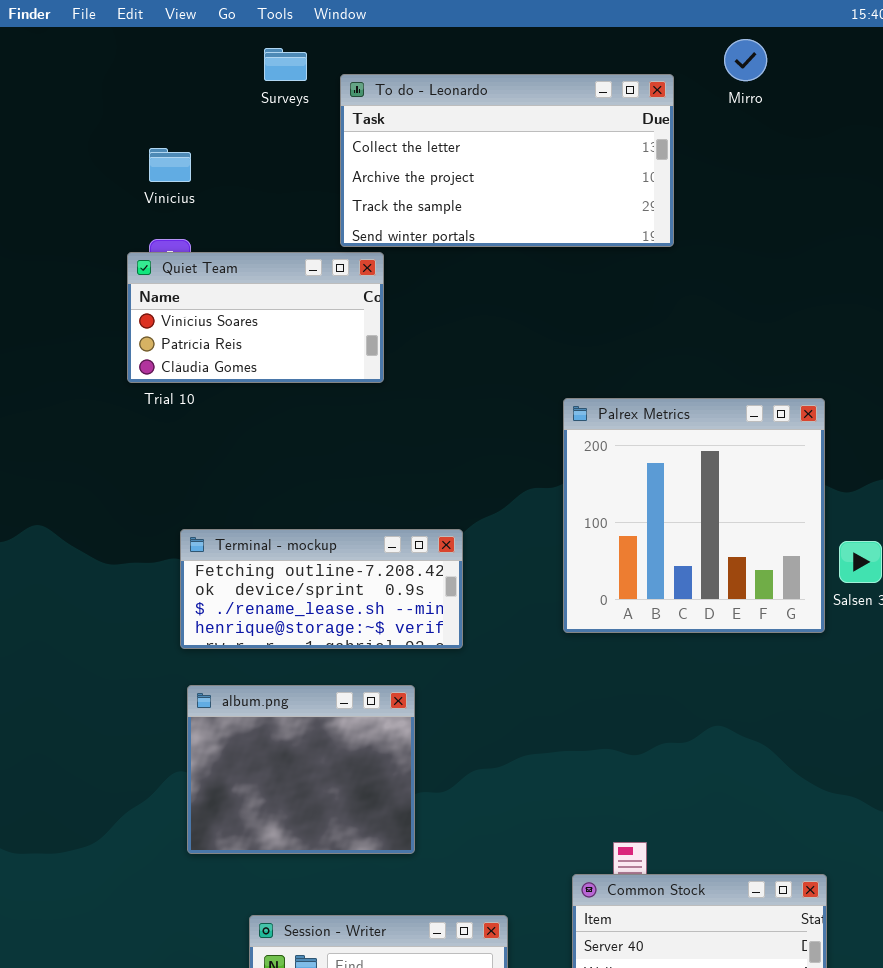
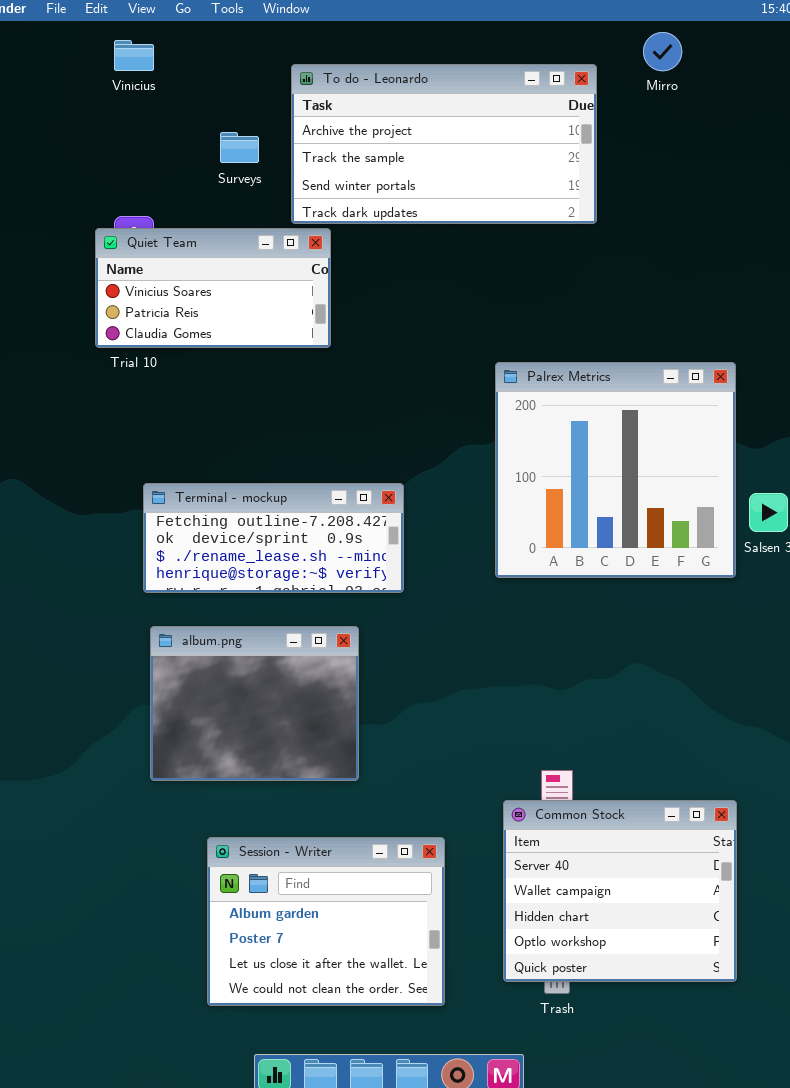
Surveys: [264,48,307,81] -> [220,132,259,163], moved
To do - Leonardo: [340,74,674,247] -> [291,64,597,224], scrolled down 1 row
Vinícius: [149,148,191,182] -> [114,40,154,71], moved

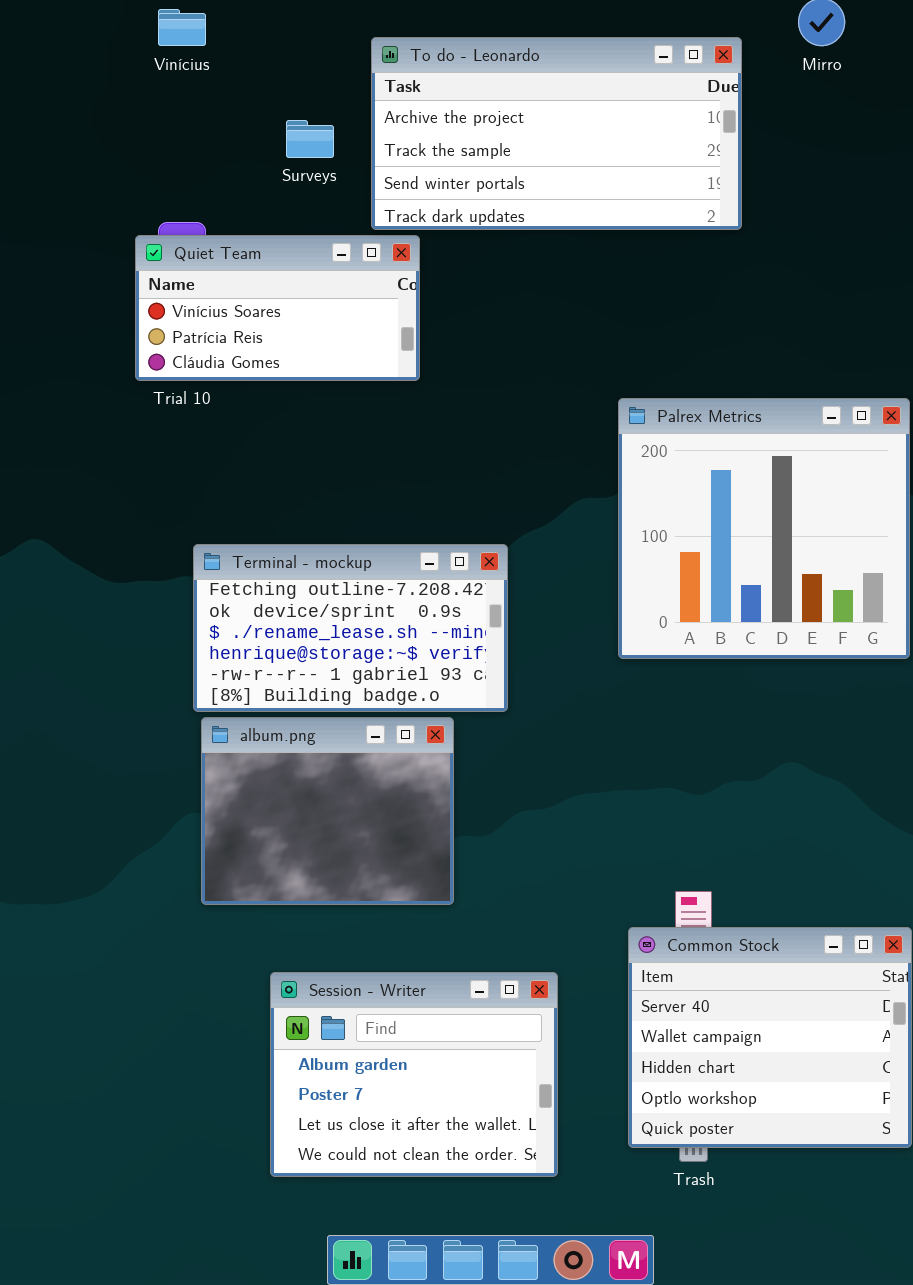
Terminal - mockup: [143,483,404,593] -> [193,544,508,712], resized

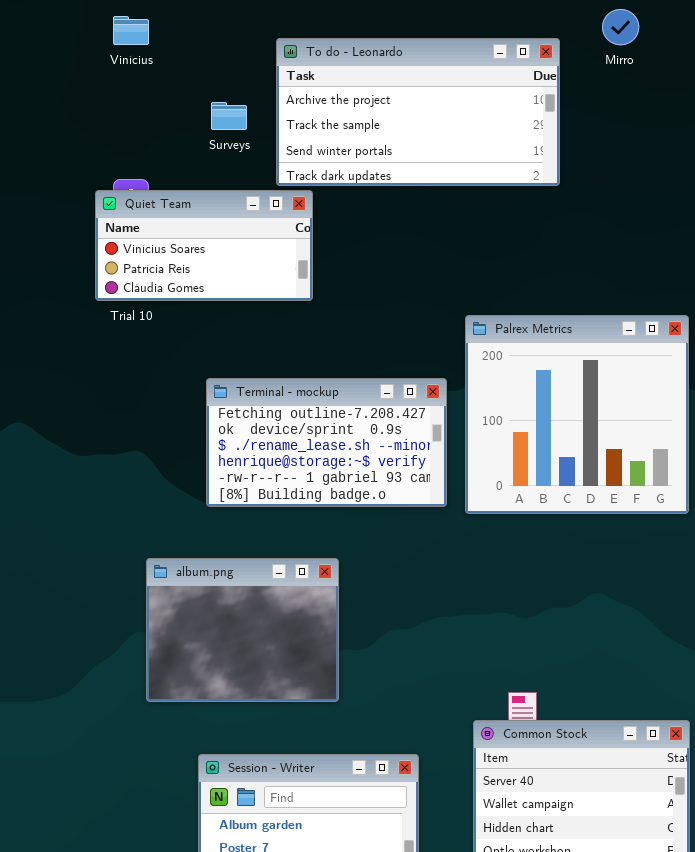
Terminal - mockup: [193,544,508,712] -> [206,378,447,507], moved

